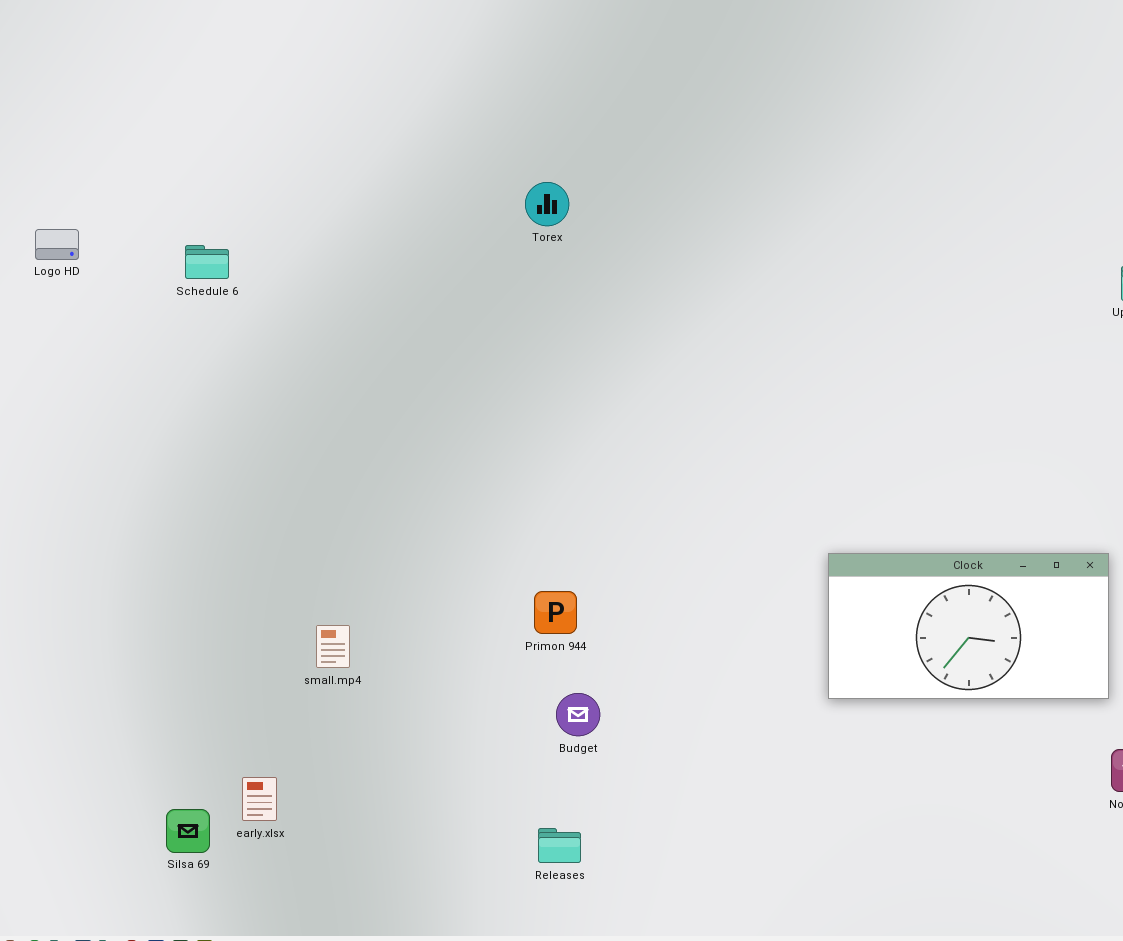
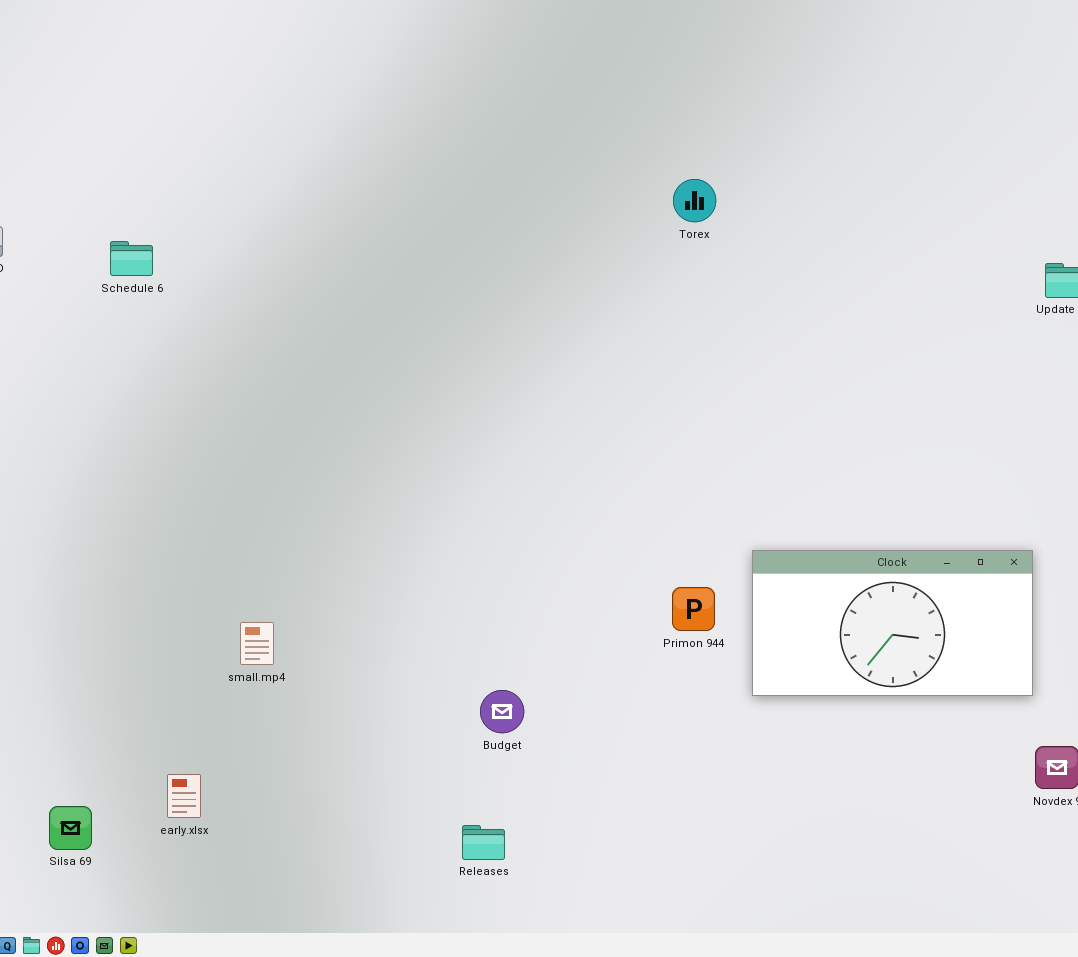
Torex: [525,182,569,226] -> [673,179,716,222], moved
Primon 944: [534,591,577,634] -> [672,587,715,631], moved
Silsa 69: [166,809,210,853] -> [49,806,92,850], moved

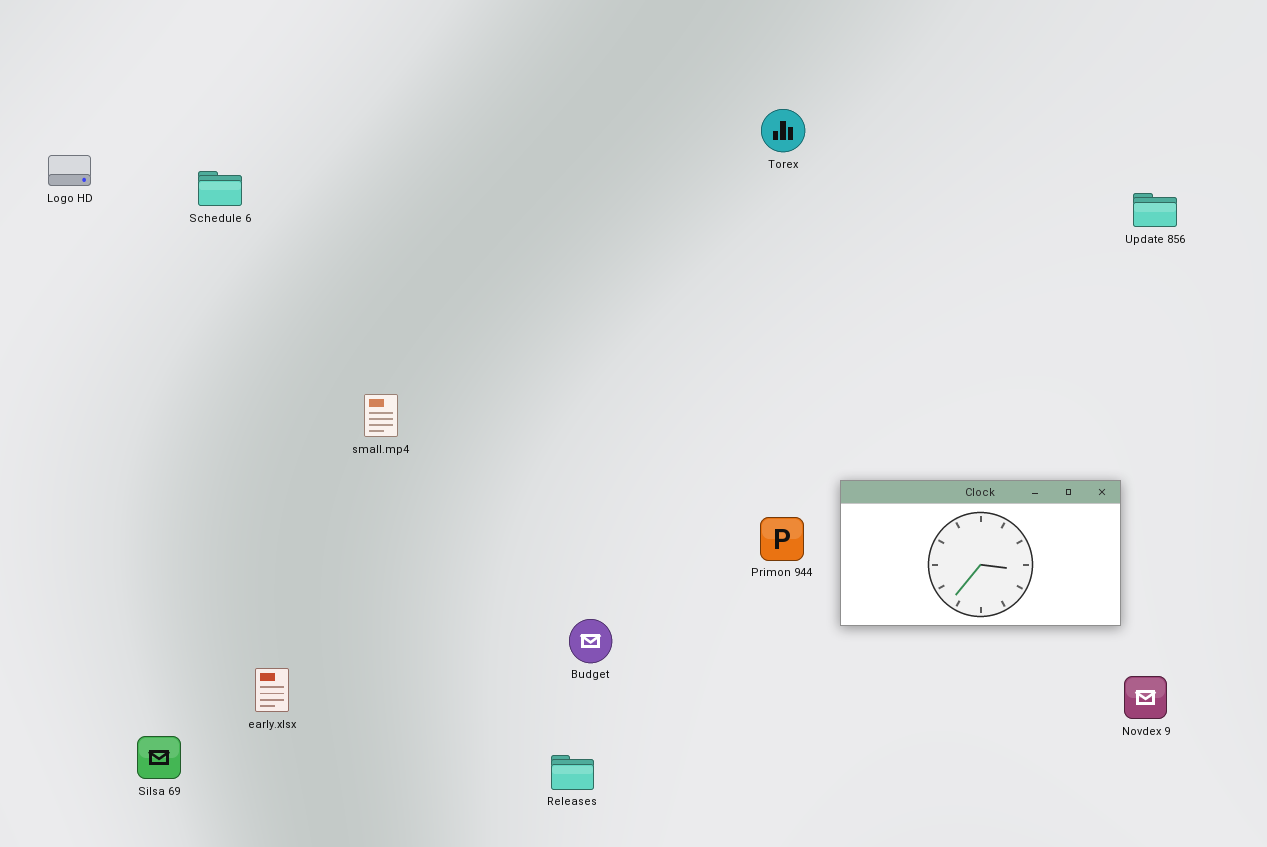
small.mp4: [240,622,274,665] -> [364,394,398,437], moved
early.xlsx: [167,774,201,818] -> [255,668,289,712], moved

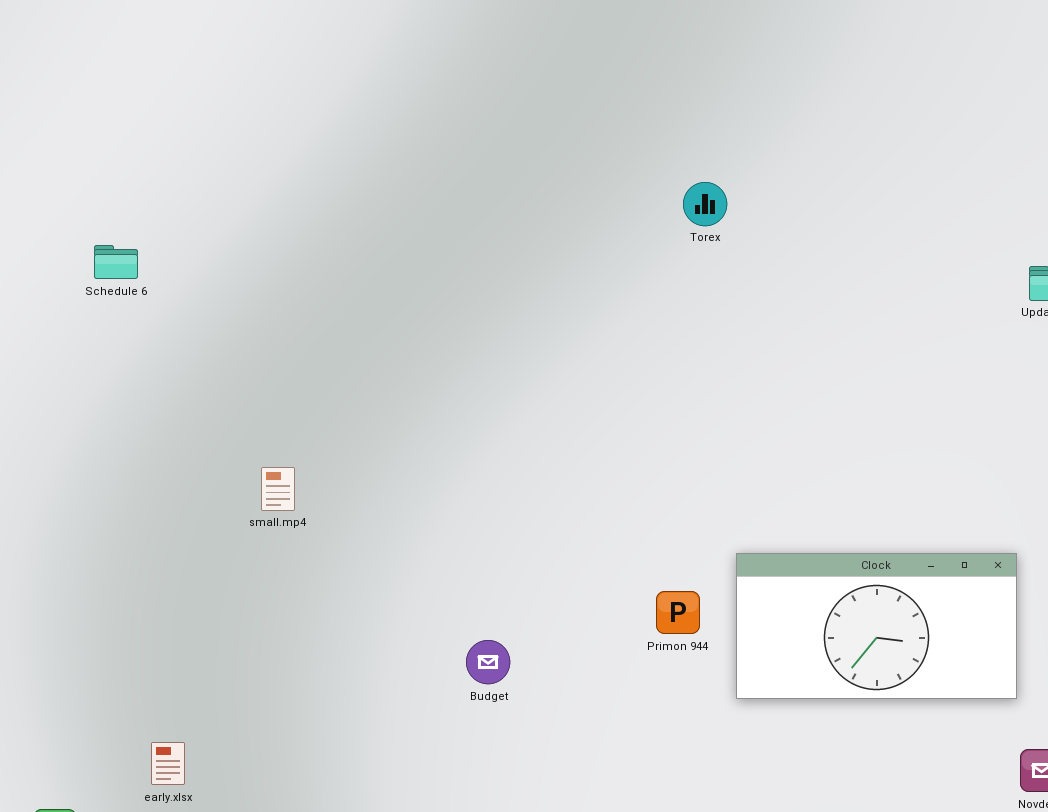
Torex: [761,109,805,152] -> [683,182,727,226], moved
Budget: [569,619,612,663] -> [466,640,510,684], moved

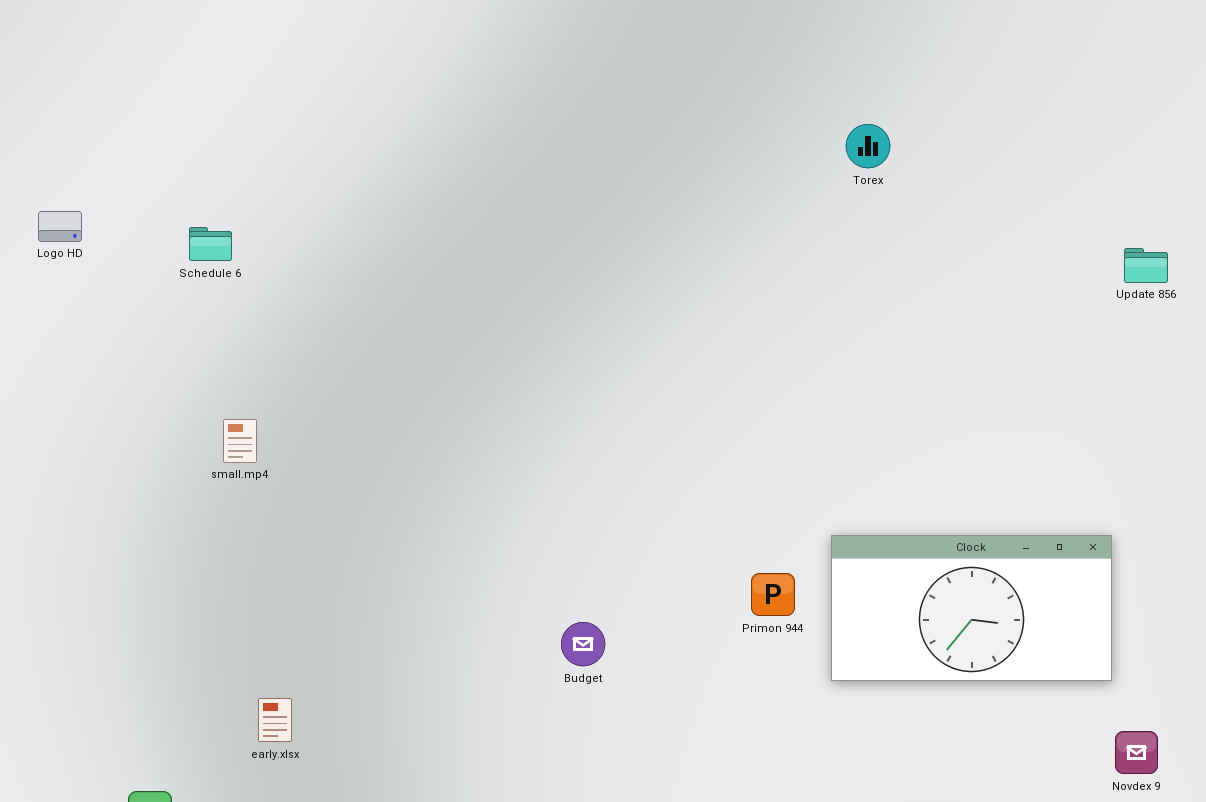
Torex: [683,182,727,226] -> [846,124,890,168], moved
small.mp4: [261,467,295,511] -> [223,419,257,463], moved
early.xlsx: [151,742,185,785] -> [258,698,292,742], moved

